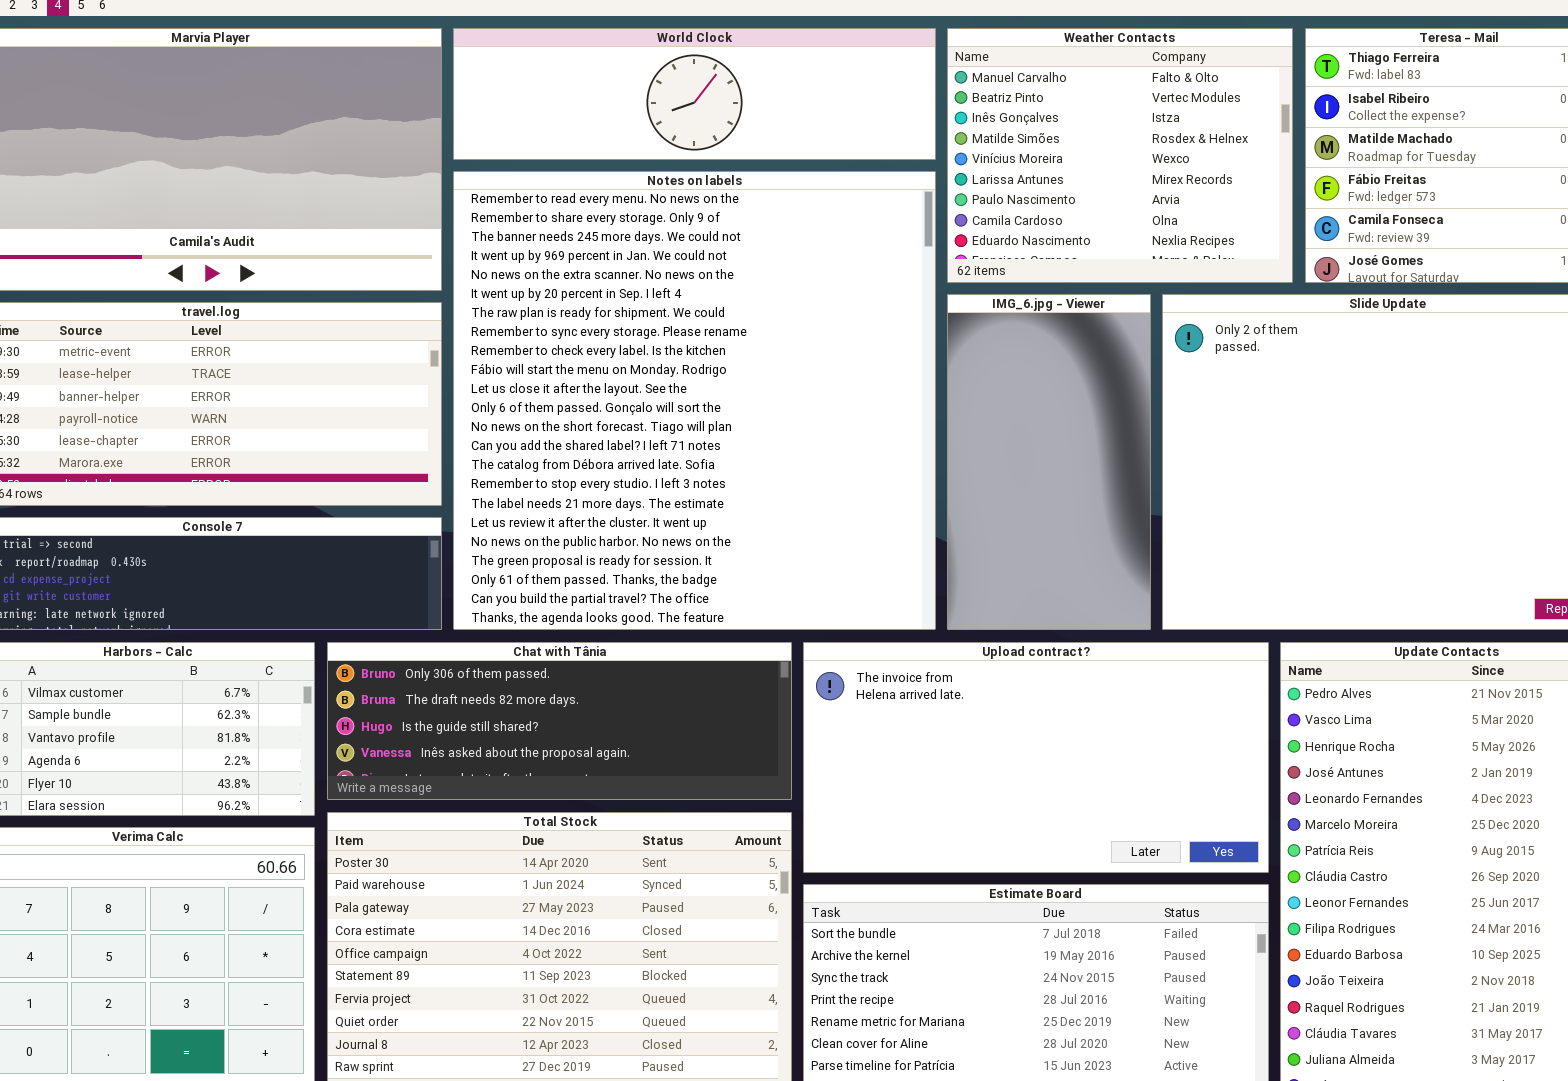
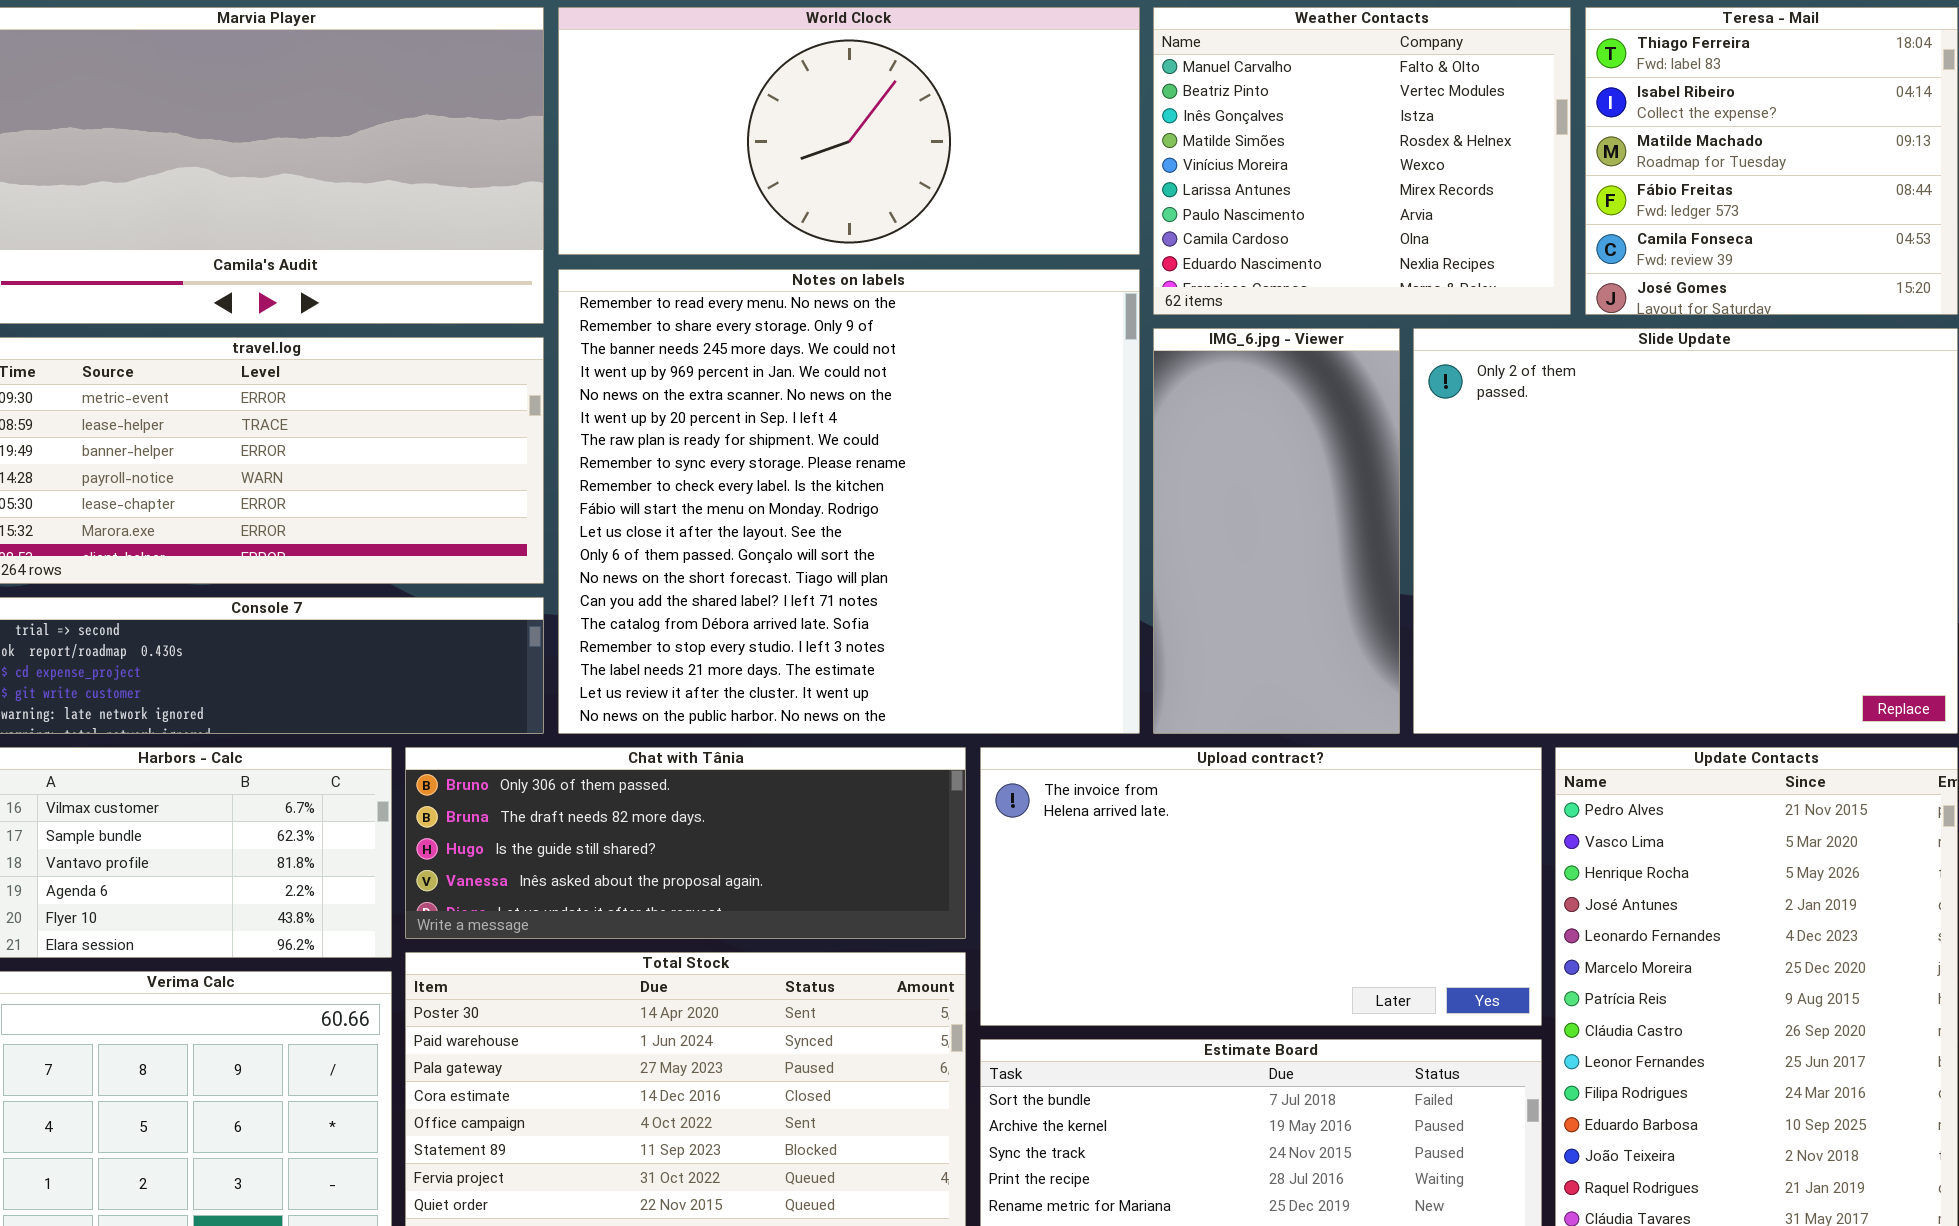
World Clock: [453,28,936,160] -> [558,7,1140,255], resized
Notes on labels: [453,171,936,630] -> [558,269,1140,734], resized

